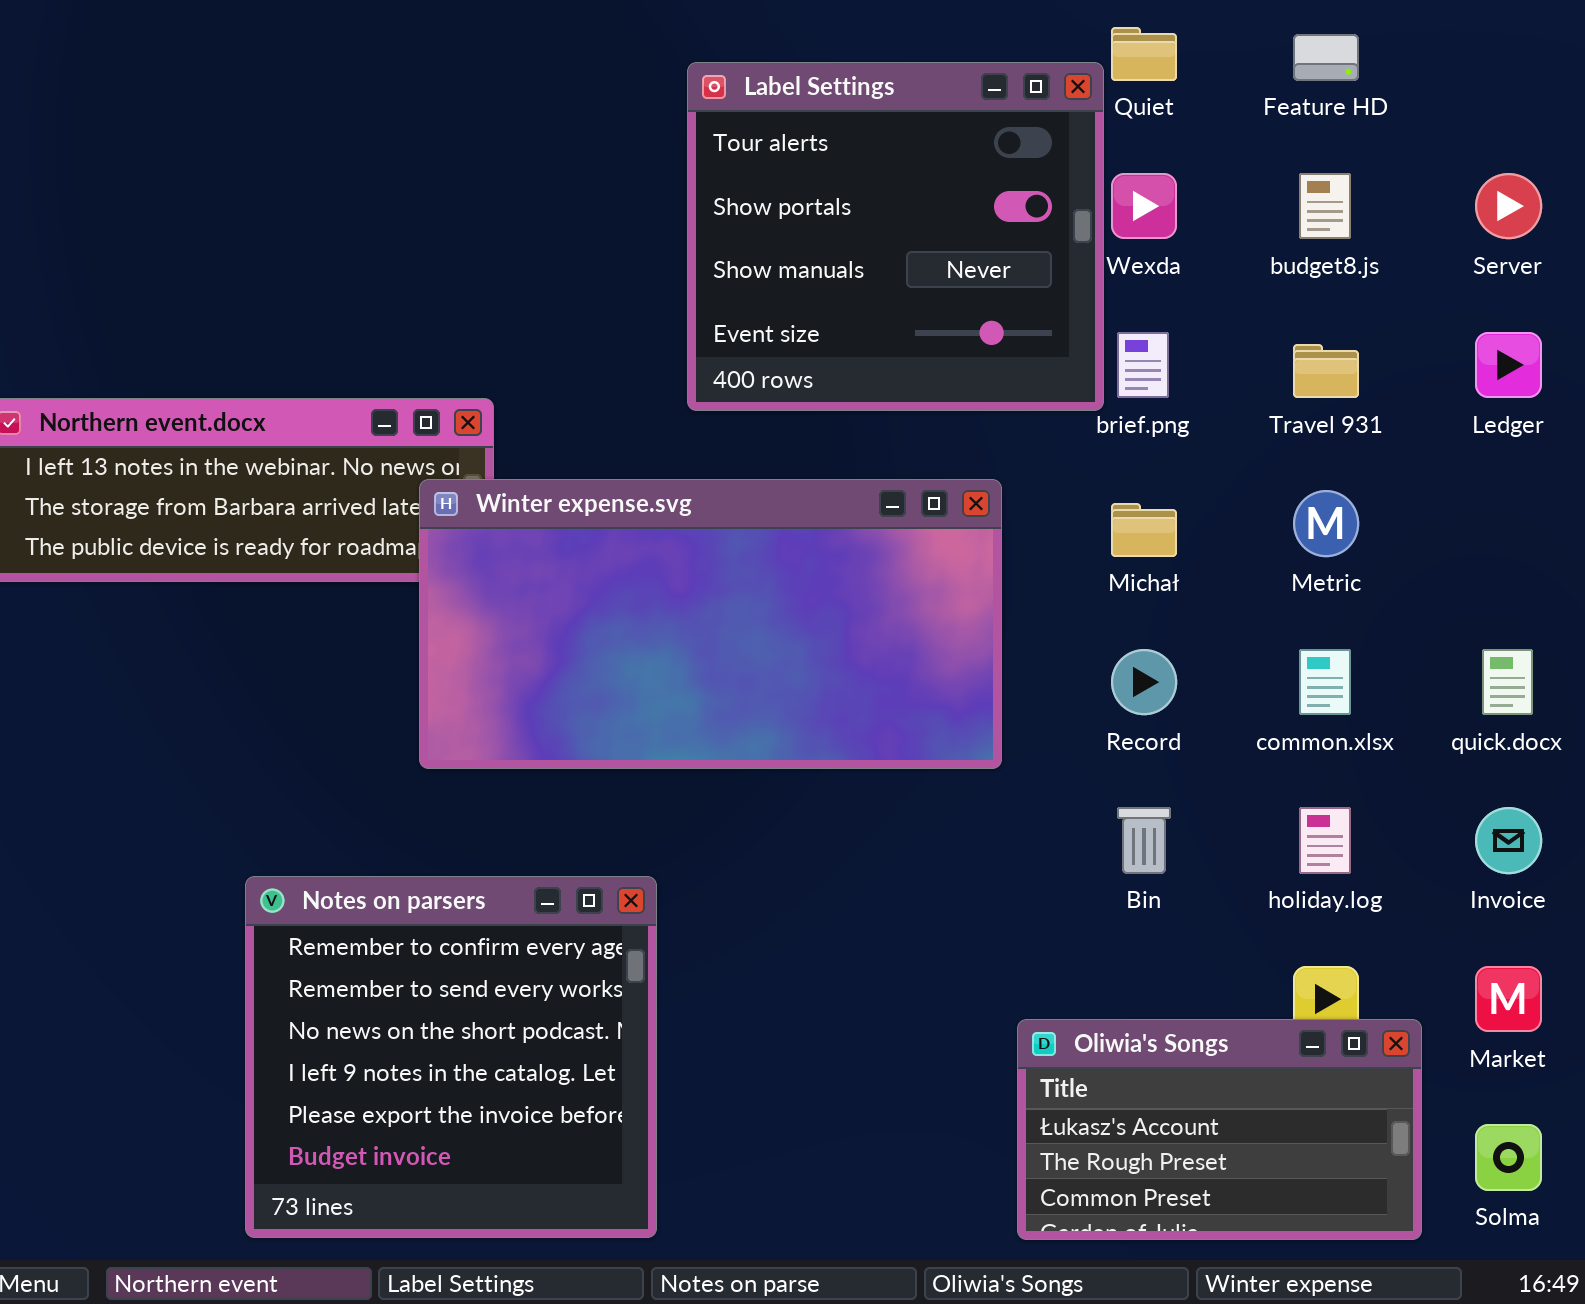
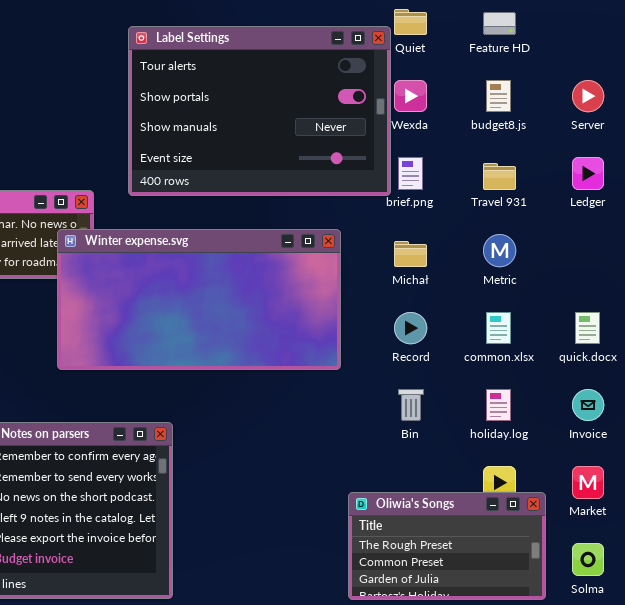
Label Settings: [687,62,1104,411] -> [128,26,391,196], resized
Oliwia's Songs: [1017,1019,1422,1240] -> [348,492,546,600], scrolled down 1 row

